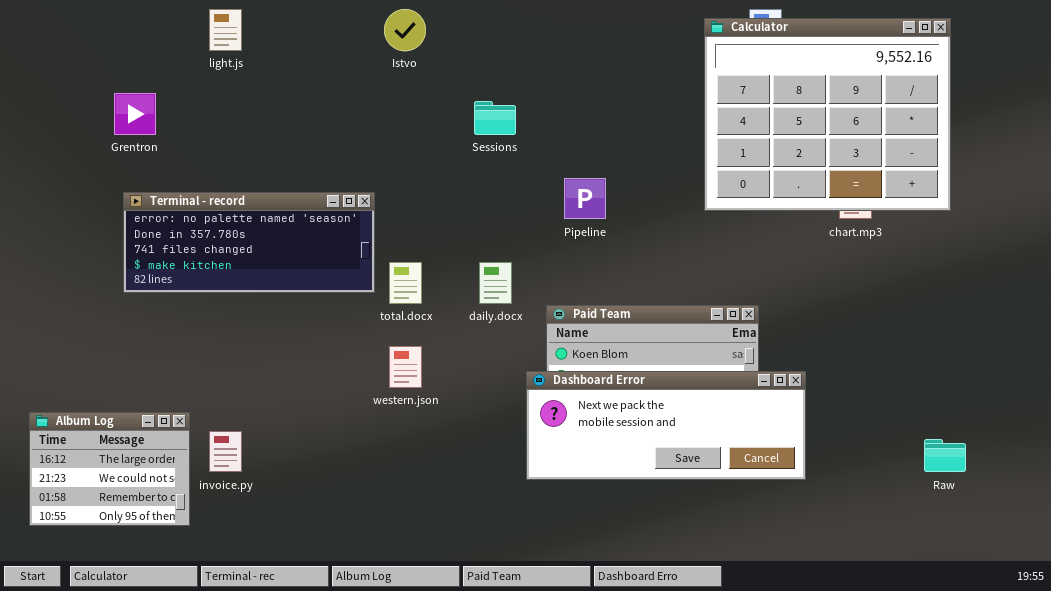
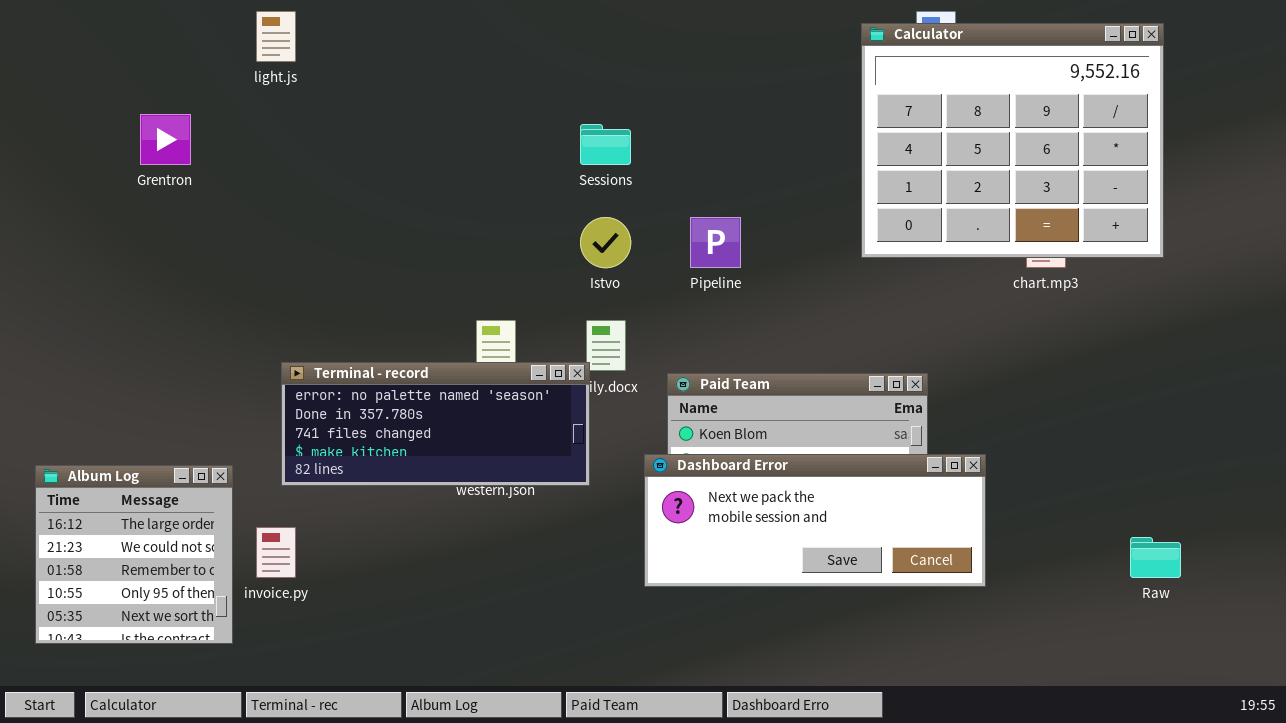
Istvo: [384,9,426,51] -> [580,217,631,268], moved
Terminal - record: [123,192,375,293] -> [281,362,590,486], moved
Album Log: [29,412,190,526] -> [35,465,233,644], resized

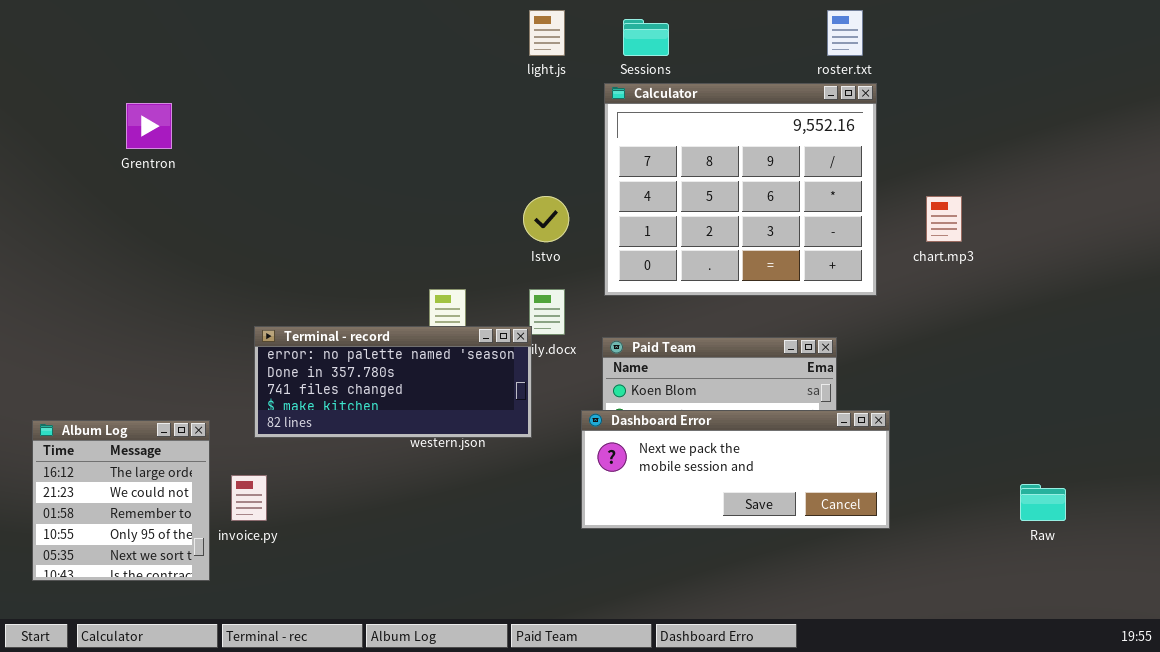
light.js: [256,11,296,62] -> [529,10,565,56], moved
Calculator: [861,23,1164,258] -> [604,83,877,296], moved
Sessions: [580,124,631,165] -> [623,19,669,56], moved

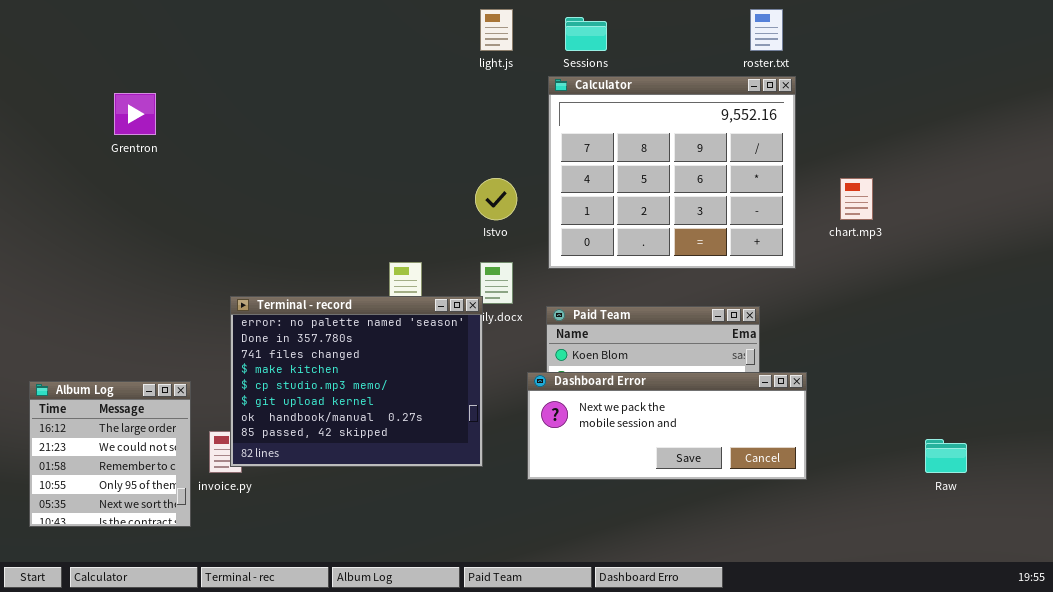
Terminal - record: [254,326,532,438] -> [230,296,483,467], resized

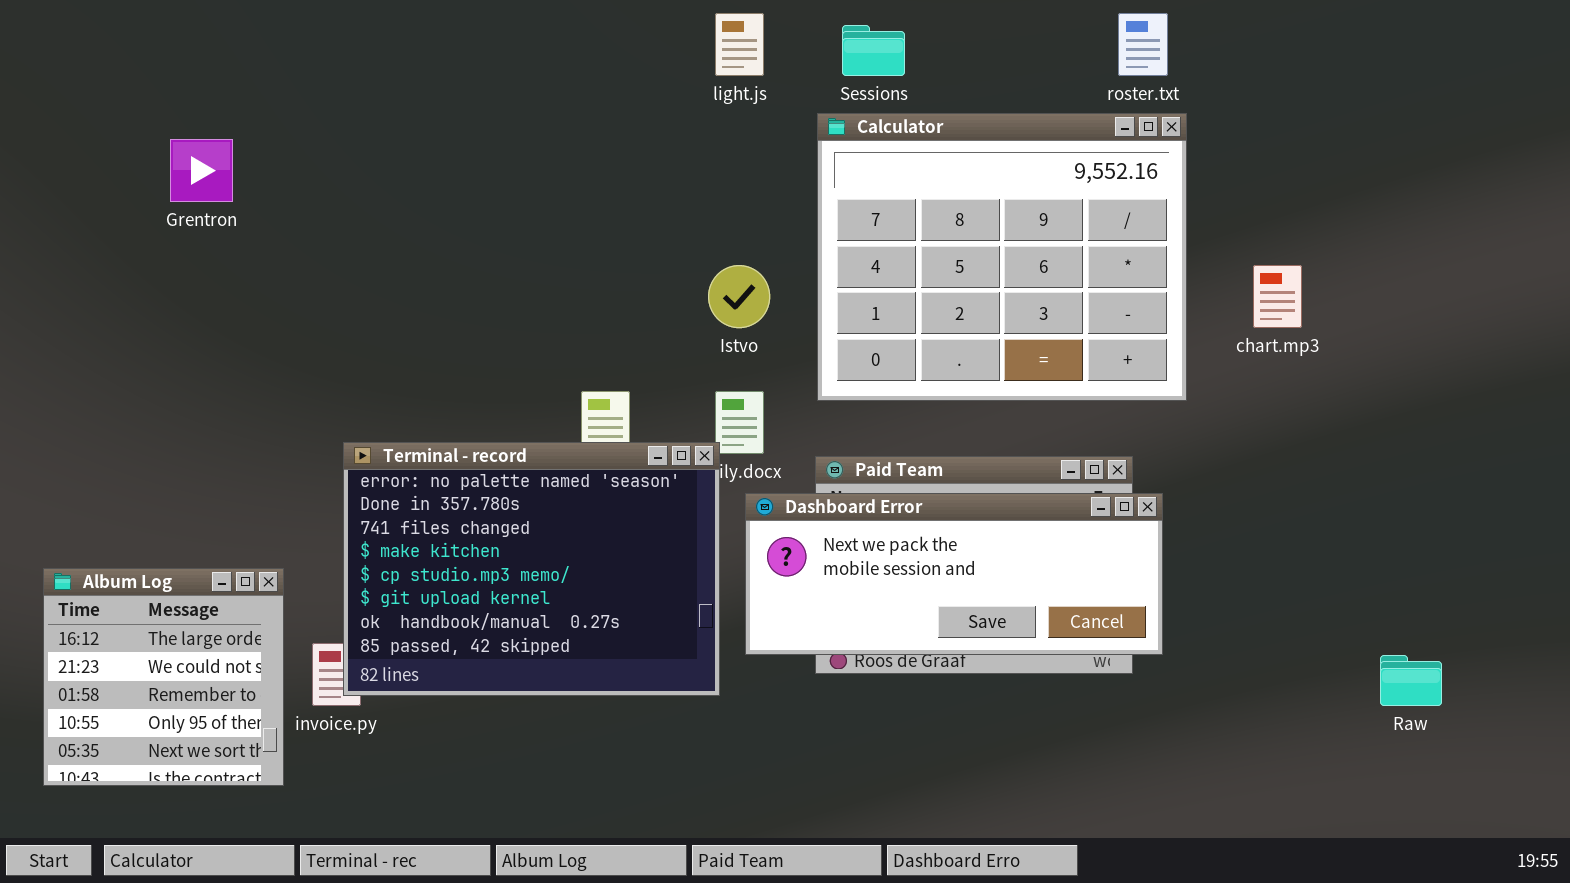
Dashboard Error: [527,372,807,480] -> [745,493,1163,655], moved

